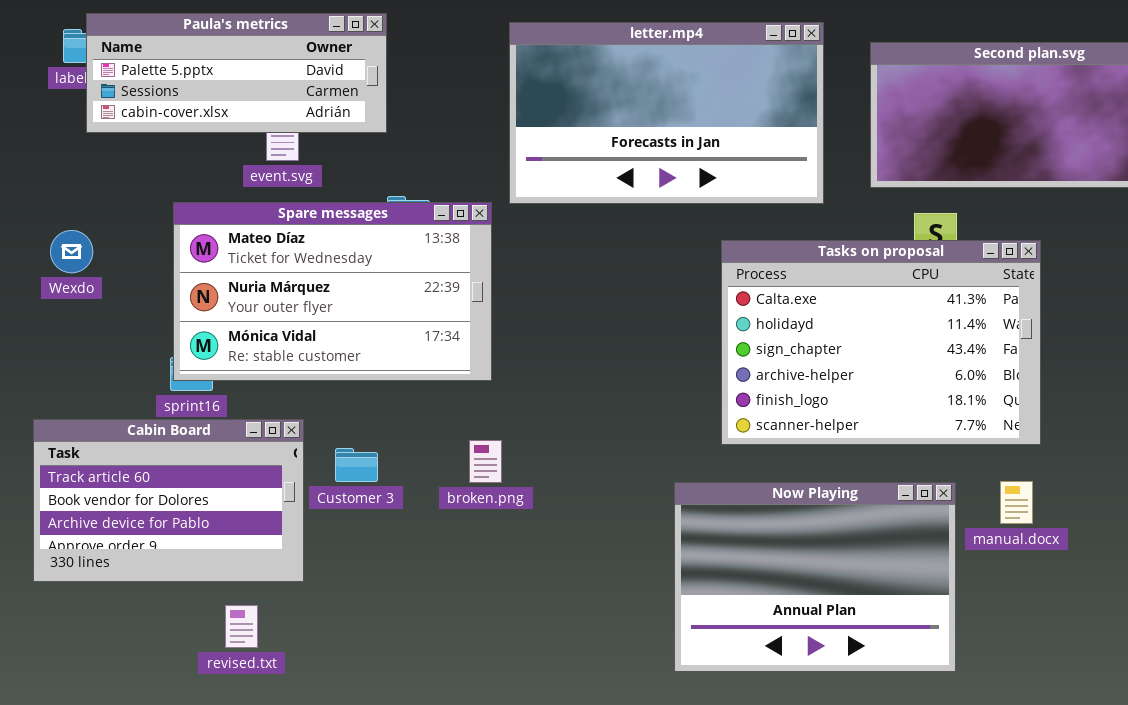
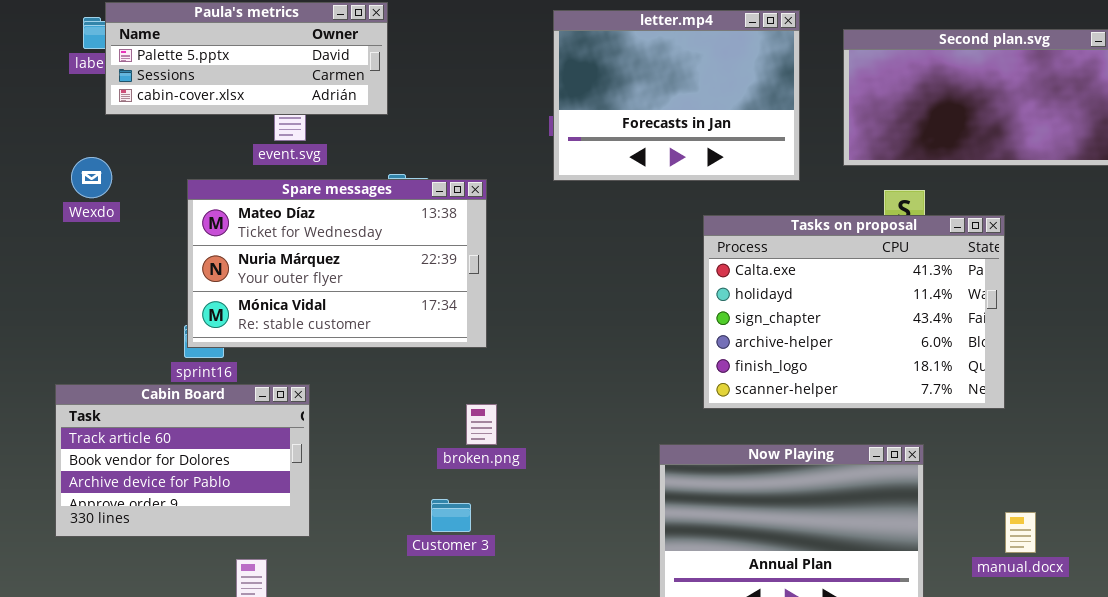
letter.mp4: [509,22,824,204] -> [553,10,800,181], resized
Wexdo: [50,230,93,273] -> [71,157,112,198], moved
Customer 3: [335,448,378,482] -> [431,499,471,532], moved
manual.docx: [1000,481,1033,524] -> [1005,512,1036,553], moved

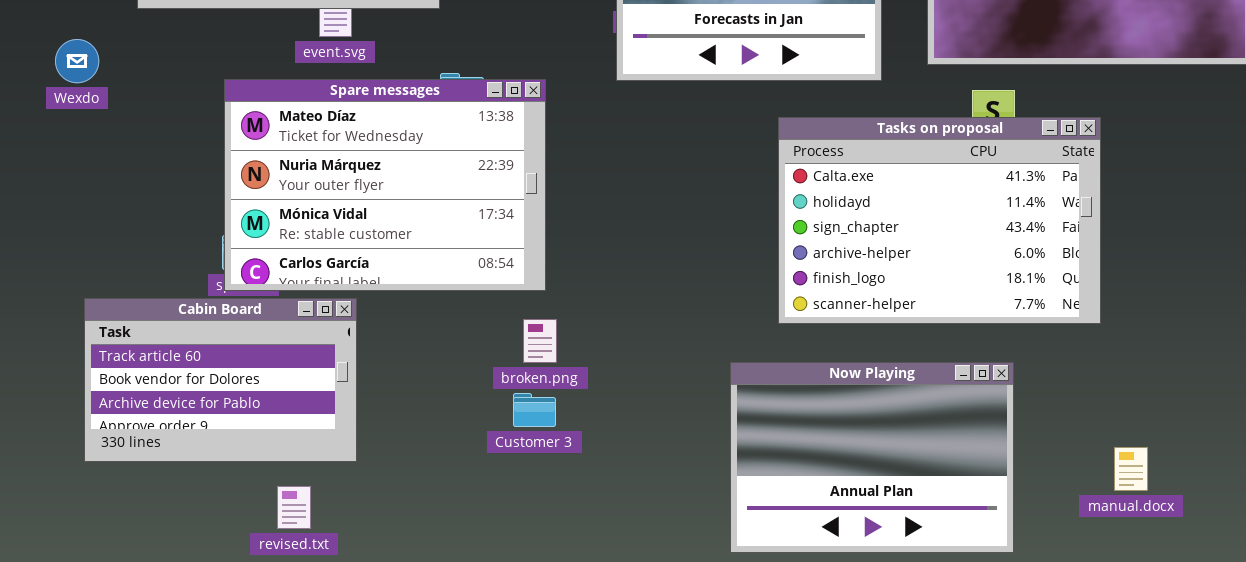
Wexdo: [71,157,112,198] -> [55,39,99,83], moved
Spare messages: [187,179,487,348] -> [224,79,546,291], resized
Customer 3: [431,499,471,532] -> [513,393,556,427], moved
manual.docx: [1005,512,1036,553] -> [1114,447,1148,491], moved

